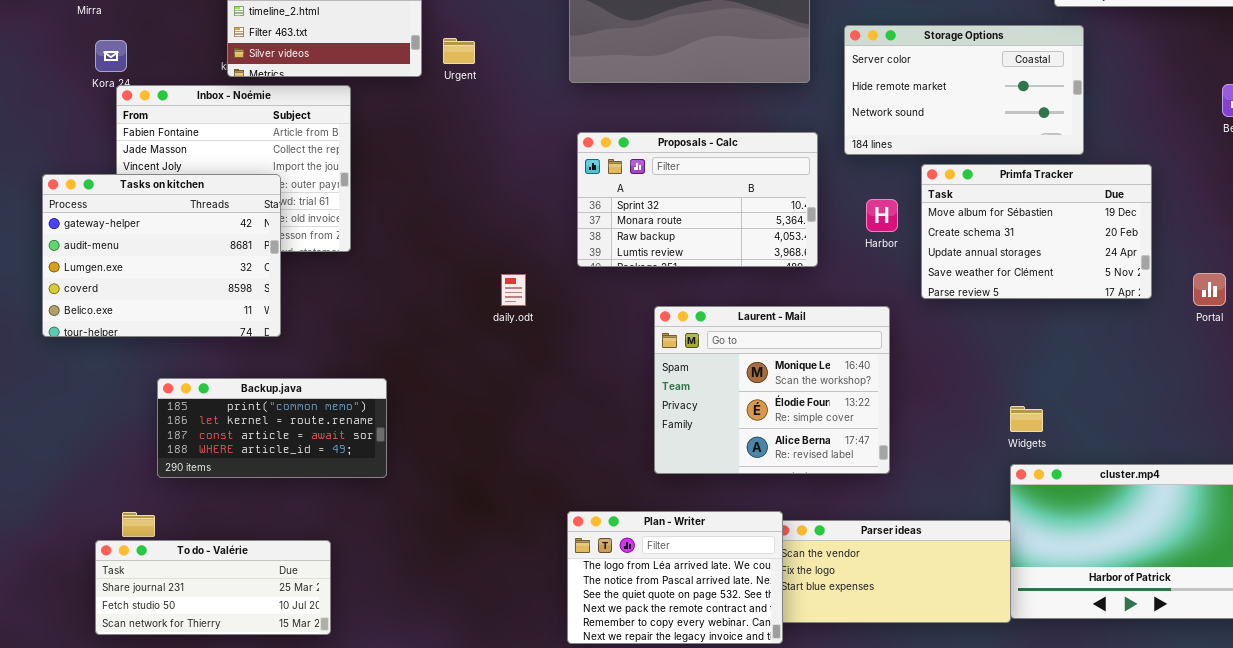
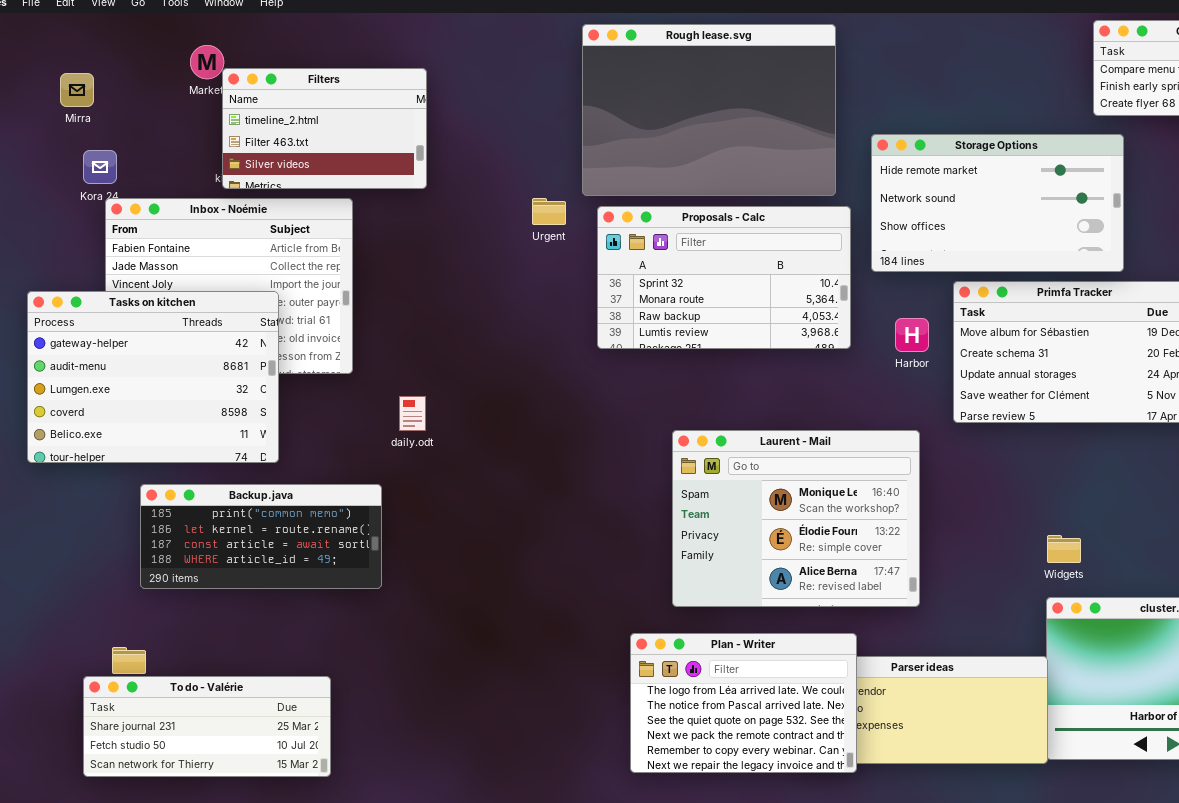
Storage Options: [844,25,1084,155] -> [871,134,1124,272], scrolled down 1 row
Urgent: [443,38,475,64] -> [532,198,566,225], moved
Proposals - Calc: [577,132,818,267] -> [597,206,851,349], moved
daily.odt: [501,274,526,306] -> [399,396,426,431], moved
Backup.java: [157,378,387,478] -> [140,484,382,589], moved
Plan - Writer: [567,511,783,644] -> [630,633,857,773], moved

